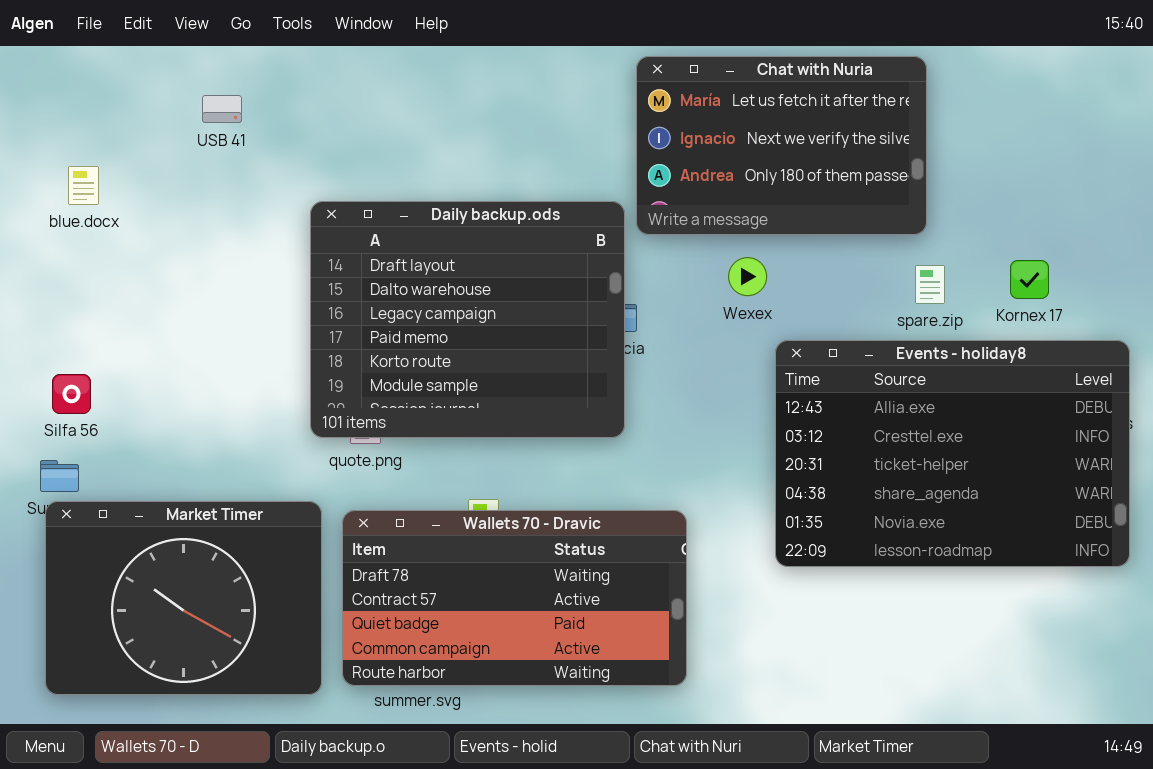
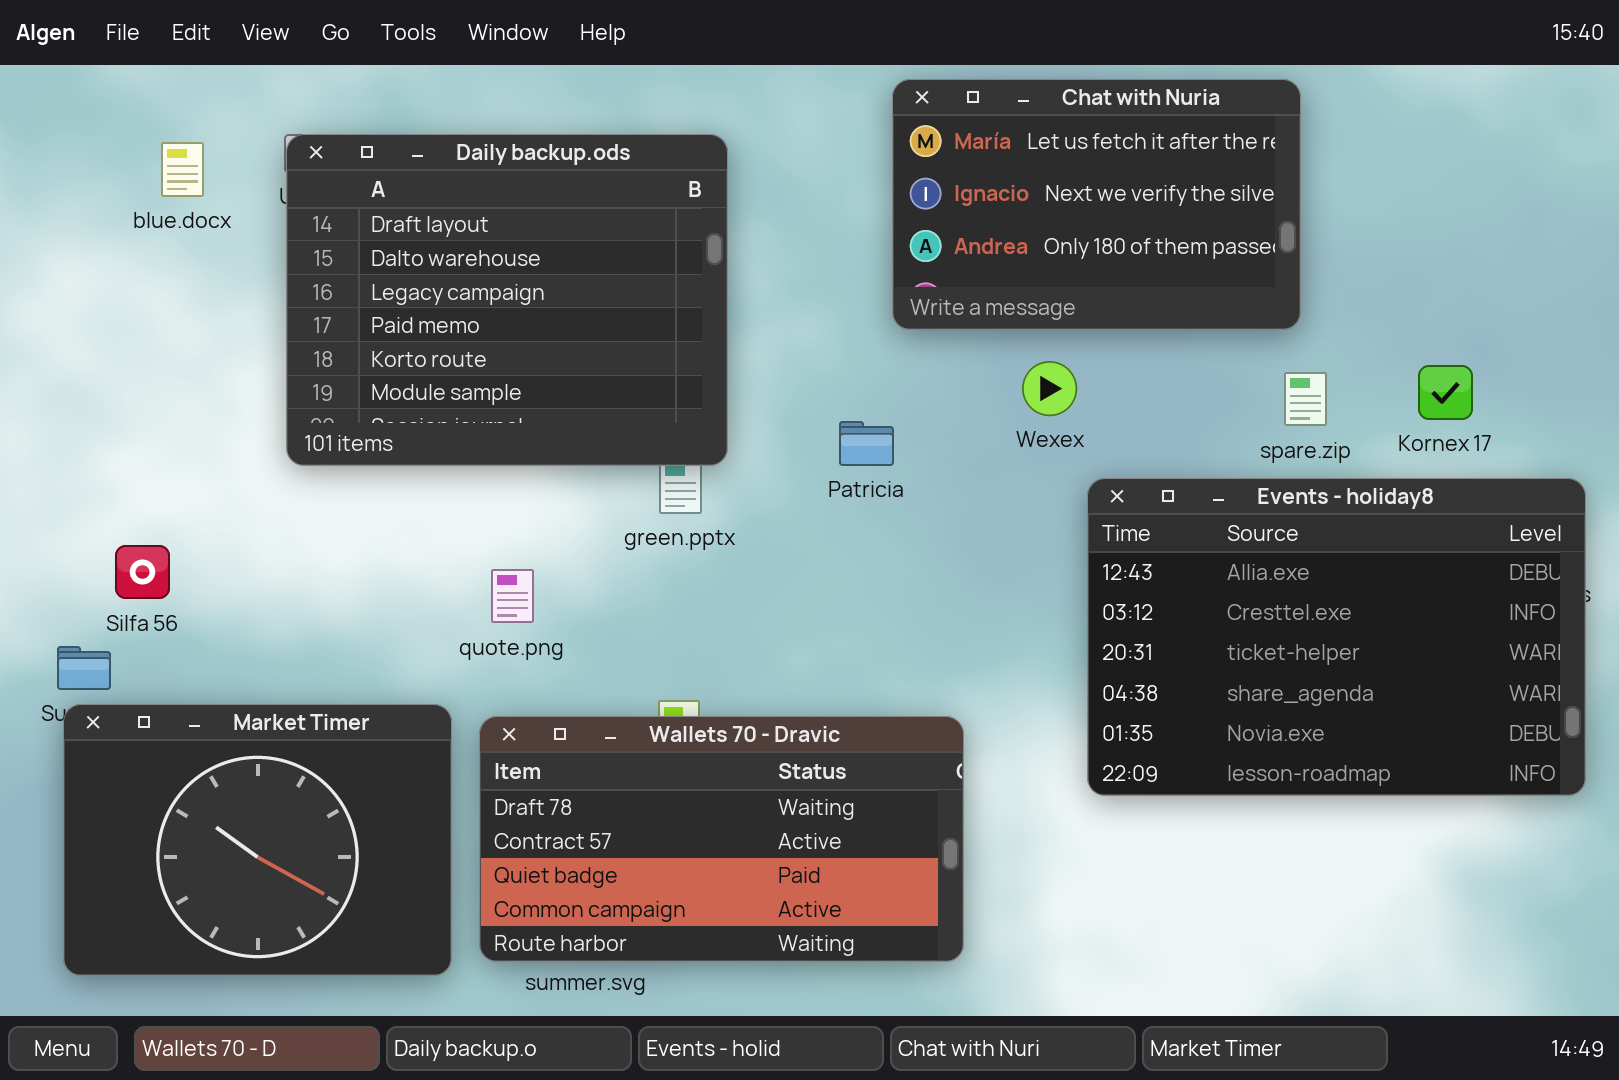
blue.docx: [68,166,99,205] -> [161,142,204,197], moved
Daily backup.ods: [310,201,625,438] -> [286,134,728,466], moved
Silfa 56: [52,374,91,414] -> [115,545,170,599], moved

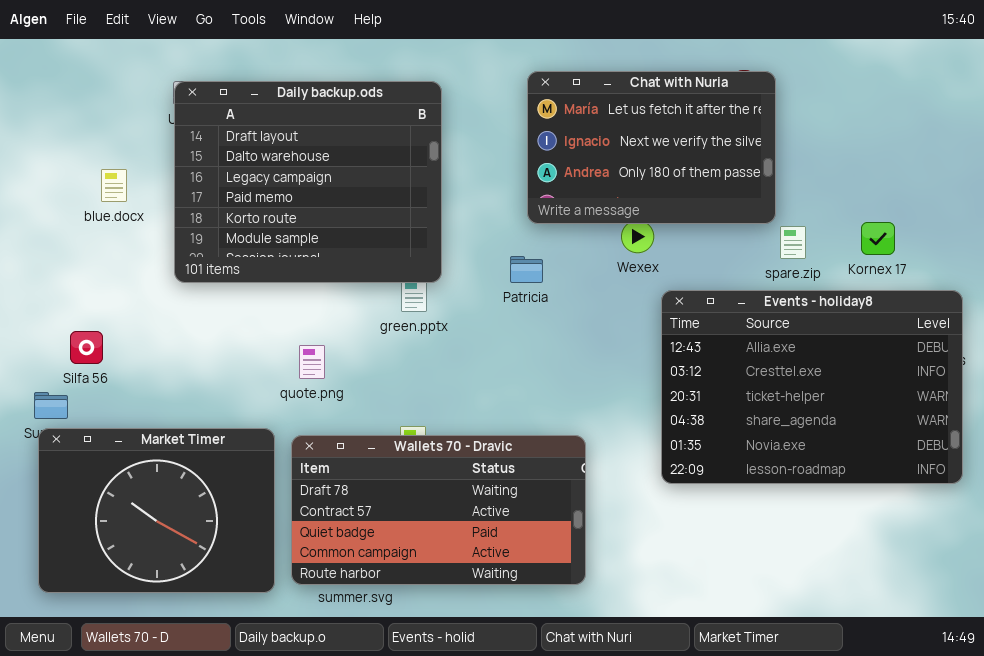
Chat with Nuria: [892,79,1301,330] -> [527,71,776,224], moved
blue.docx: [161,142,204,197] -> [101,169,127,202], moved

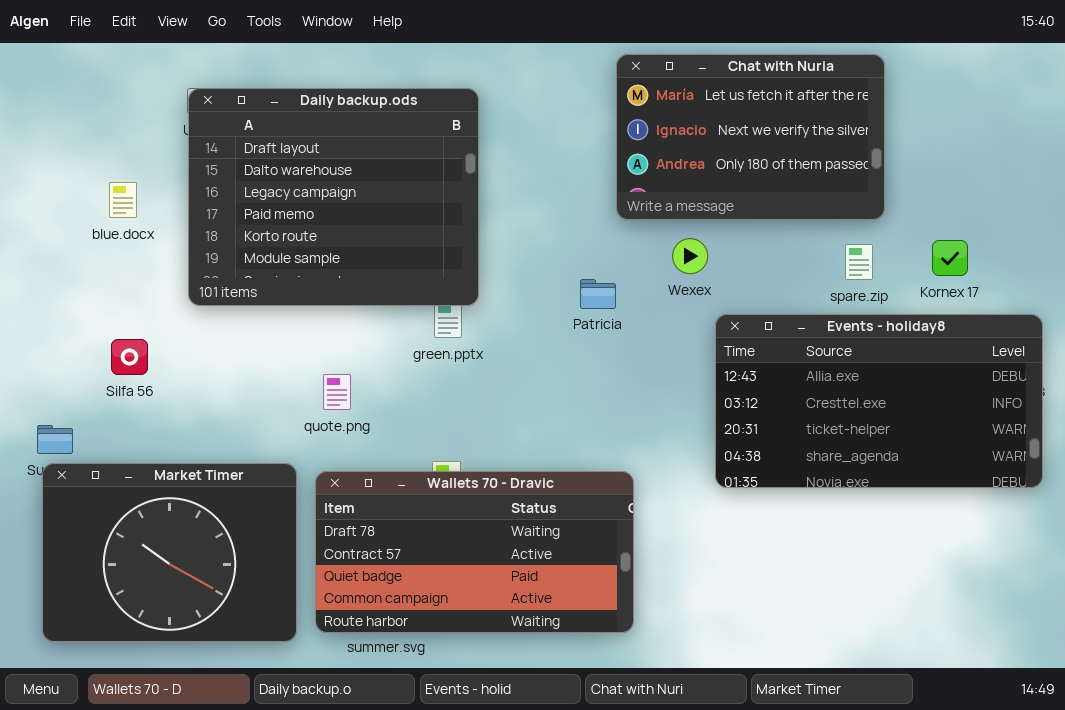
Chat with Nuria: [527,71,776,224] -> [616,54,885,220], moved
Patricia: [510,256,543,283] -> [580,279,616,309], moved
Events - holiday8: [661,290,963,484] -> [715,314,1043,488], resized
Silfa 56: [70,331,103,364] -> [111,339,148,375], moved

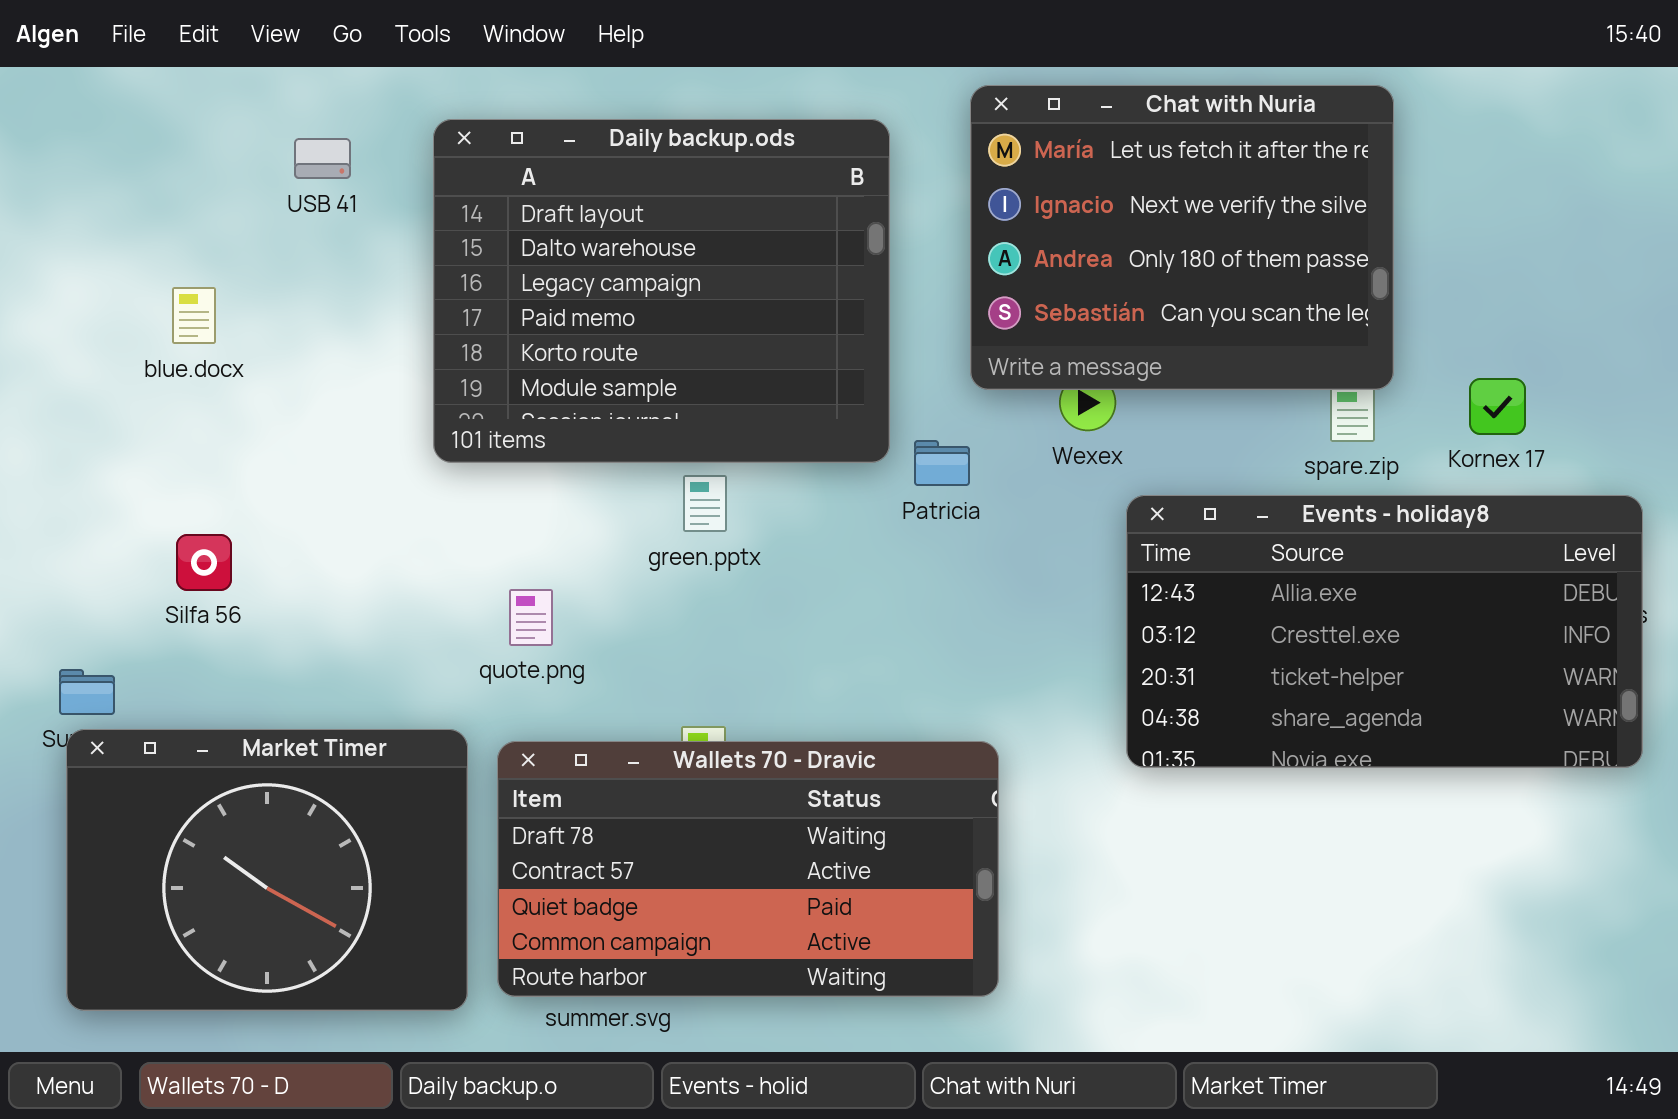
Chat with Nuria: [616,54,885,220] -> [970,85,1394,390], resized
Daily backup.ods: [188,88,479,306] -> [433,119,890,463], moved

